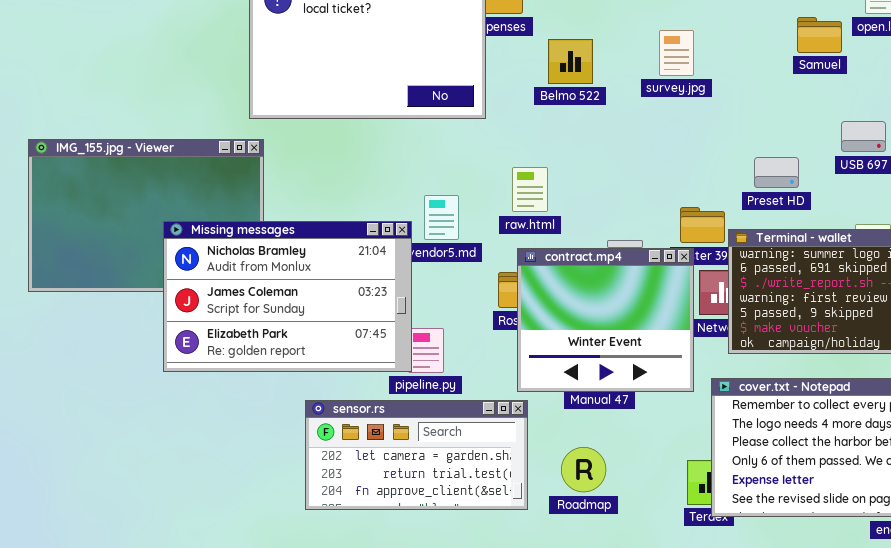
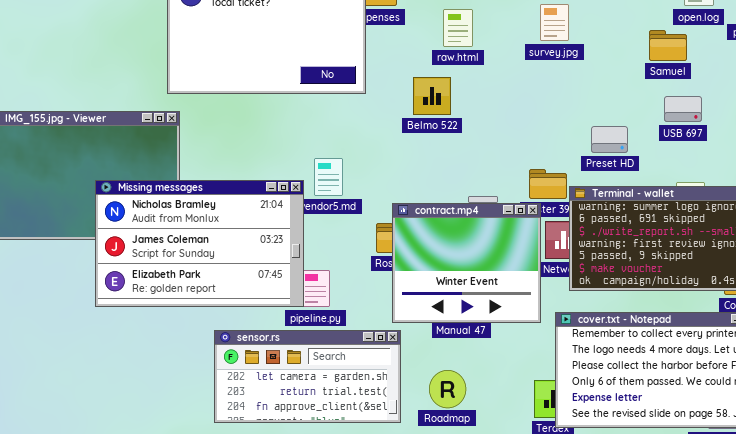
Samuel: [797,17,842,53] -> [649,30,687,61], moved
survey.jpg: [659,30,694,76] -> [540,4,569,41], moved
Belmo 522: [548,39,593,84] -> [413,77,451,115], moved
raw.html: [512,167,548,212] -> [443,9,473,47], moved

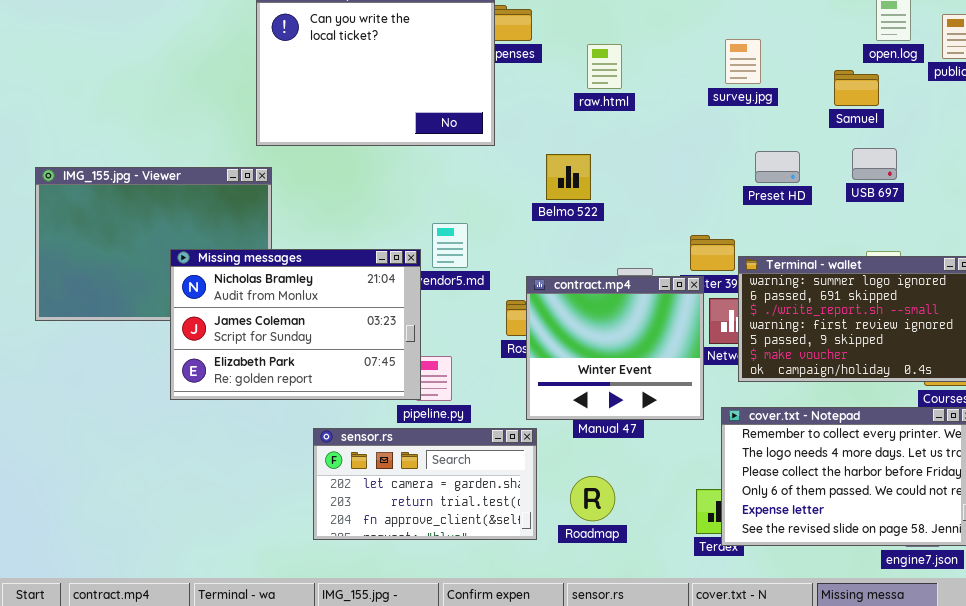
survey.jpg: [540,4,569,41] -> [725,39,761,84], moved
Belmo 522: [413,77,451,115] -> [546,154,591,200], moved
Preset HD: [591,126,628,153] -> [755,151,800,183], moved

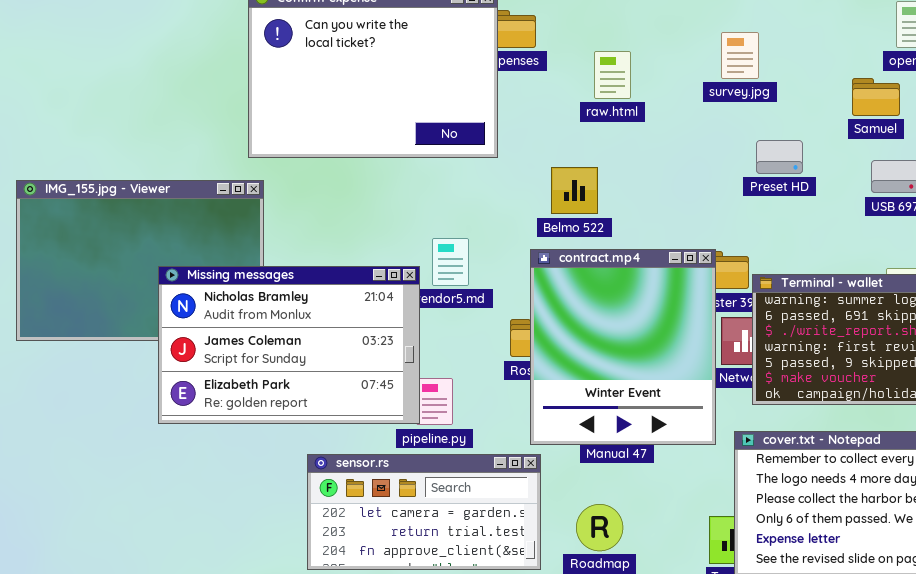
survey.jpg: [725,39,761,84] -> [721,32,759,79], moved
Preset HD: [755,151,800,183] -> [756,140,803,174], moved
contract.mp4: [526,276,704,420] -> [530,249,716,445], resized

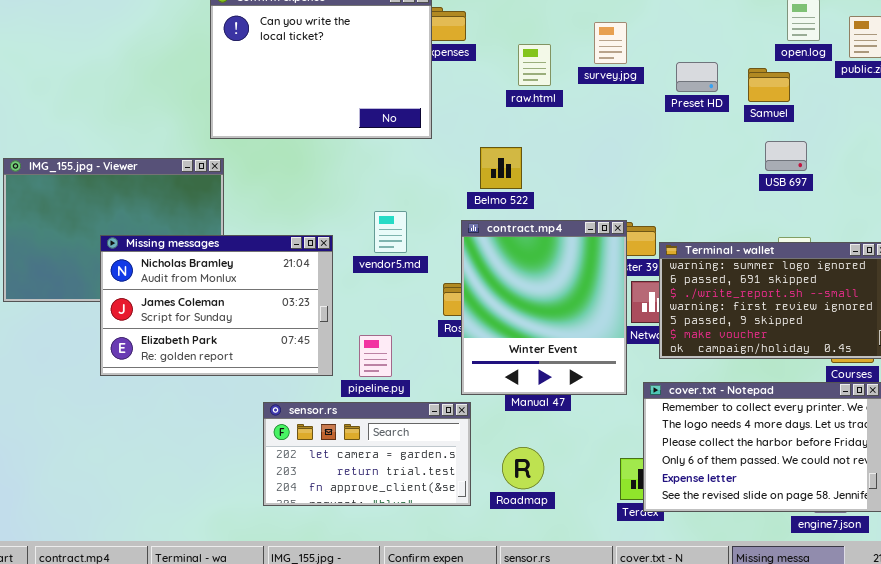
survey.jpg: [721,32,759,79] -> [594,22,627,64], moved
Preset HD: [756,140,803,174] -> [676,62,718,92], moved
Missing messages: [158,266,420,424] -> [100,235,333,376], moved

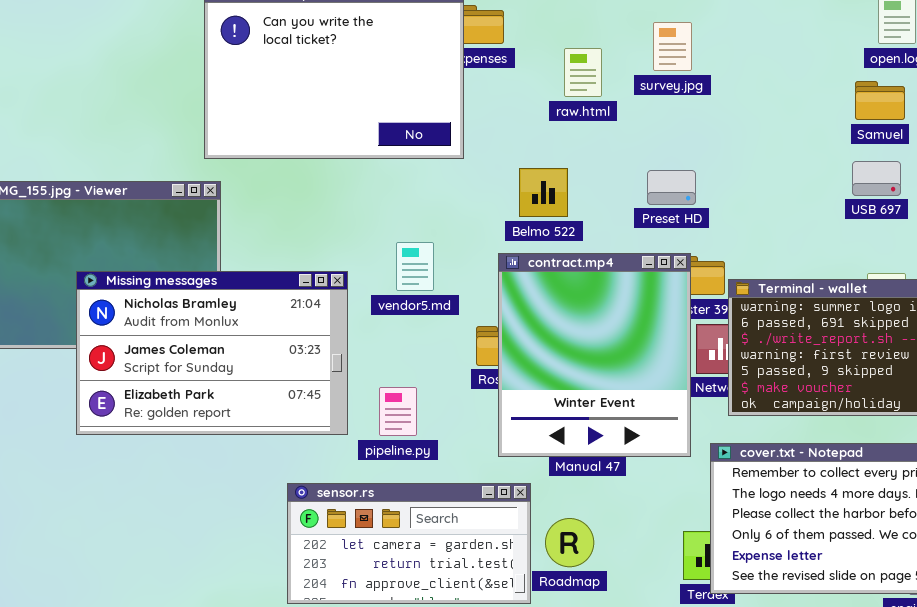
Preset HD: [676,62,718,92] -> [647,170,696,205], moved
Samuel: [748,68,790,102] -> [855,81,905,120], moved
sensor.rs: [263,402,471,506] -> [287,483,531,604], moved

